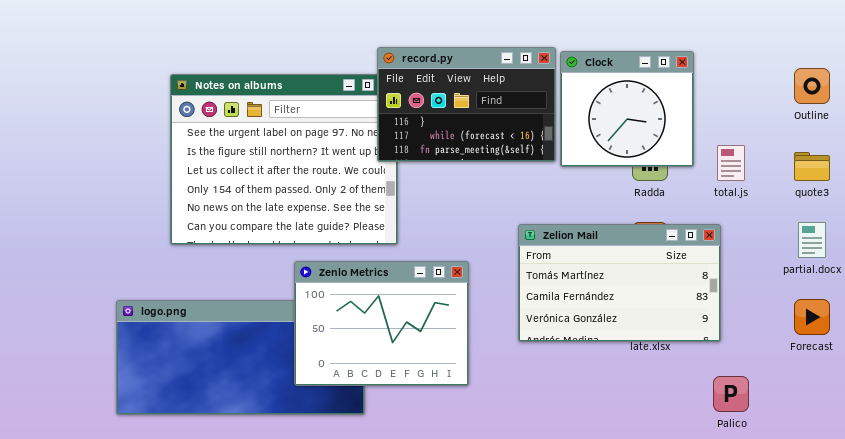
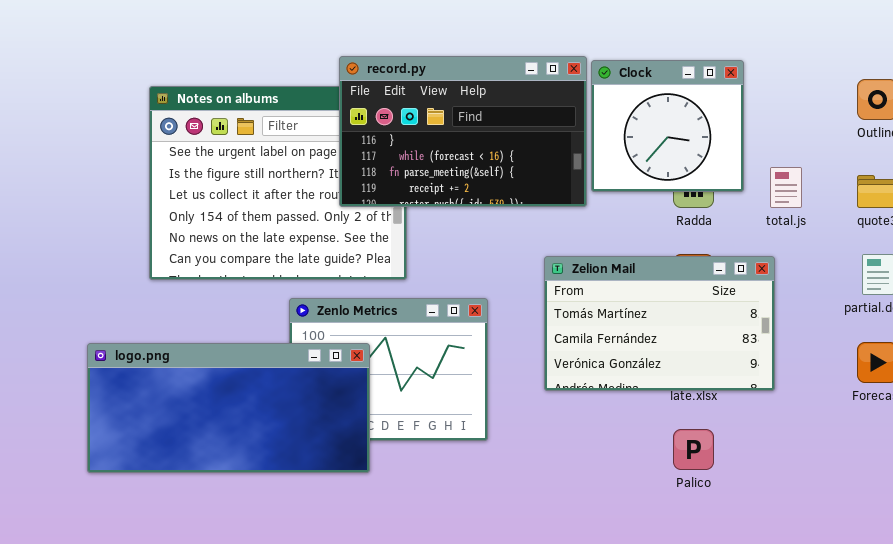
record.py: [377,47,556,162] -> [339,56,587,207], resized
logo.png: [116,300,365,415] -> [87,343,370,473], raised
Palico: [713,376,749,412] -> [673,429,714,470], moved

